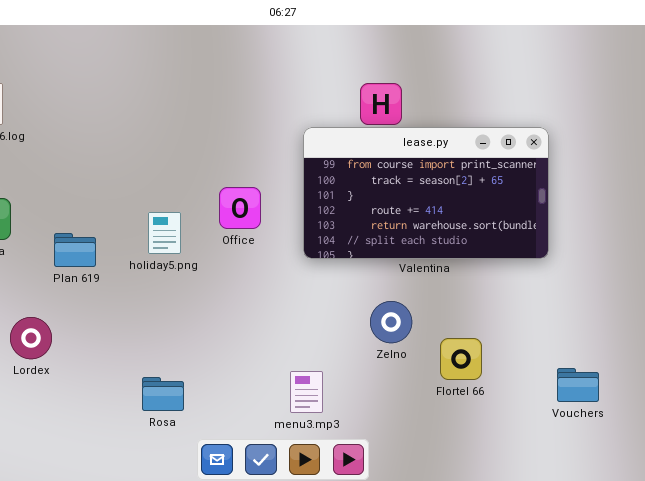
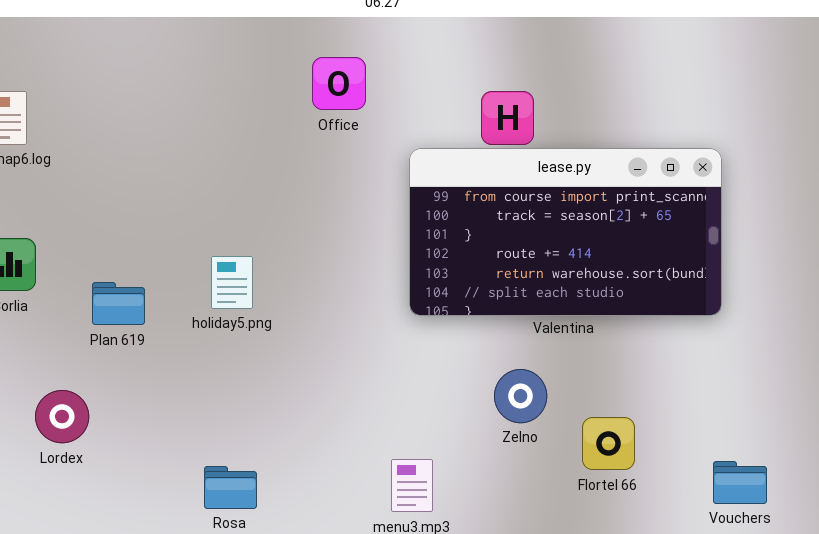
Office: [219,187,261,229] -> [312,57,366,110], moved
Vouchers: [557,368,599,402] -> [713,461,767,504], moved

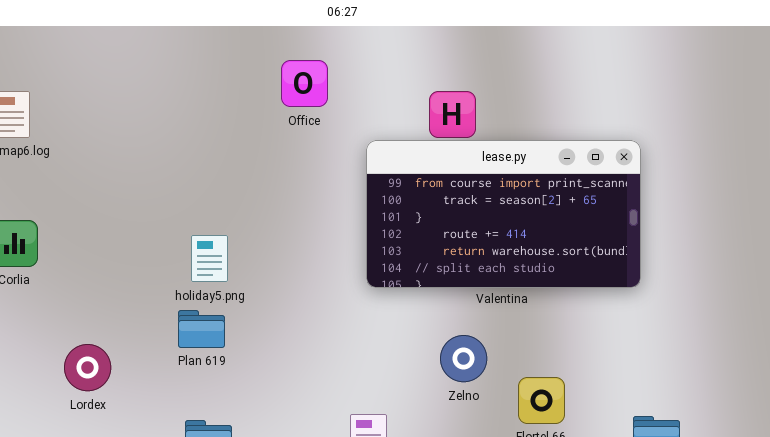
Plan 619: [92,282,145,325] -> [178,310,225,348], moved
Lordex: [35,390,89,443] -> [64,344,111,391], moved

